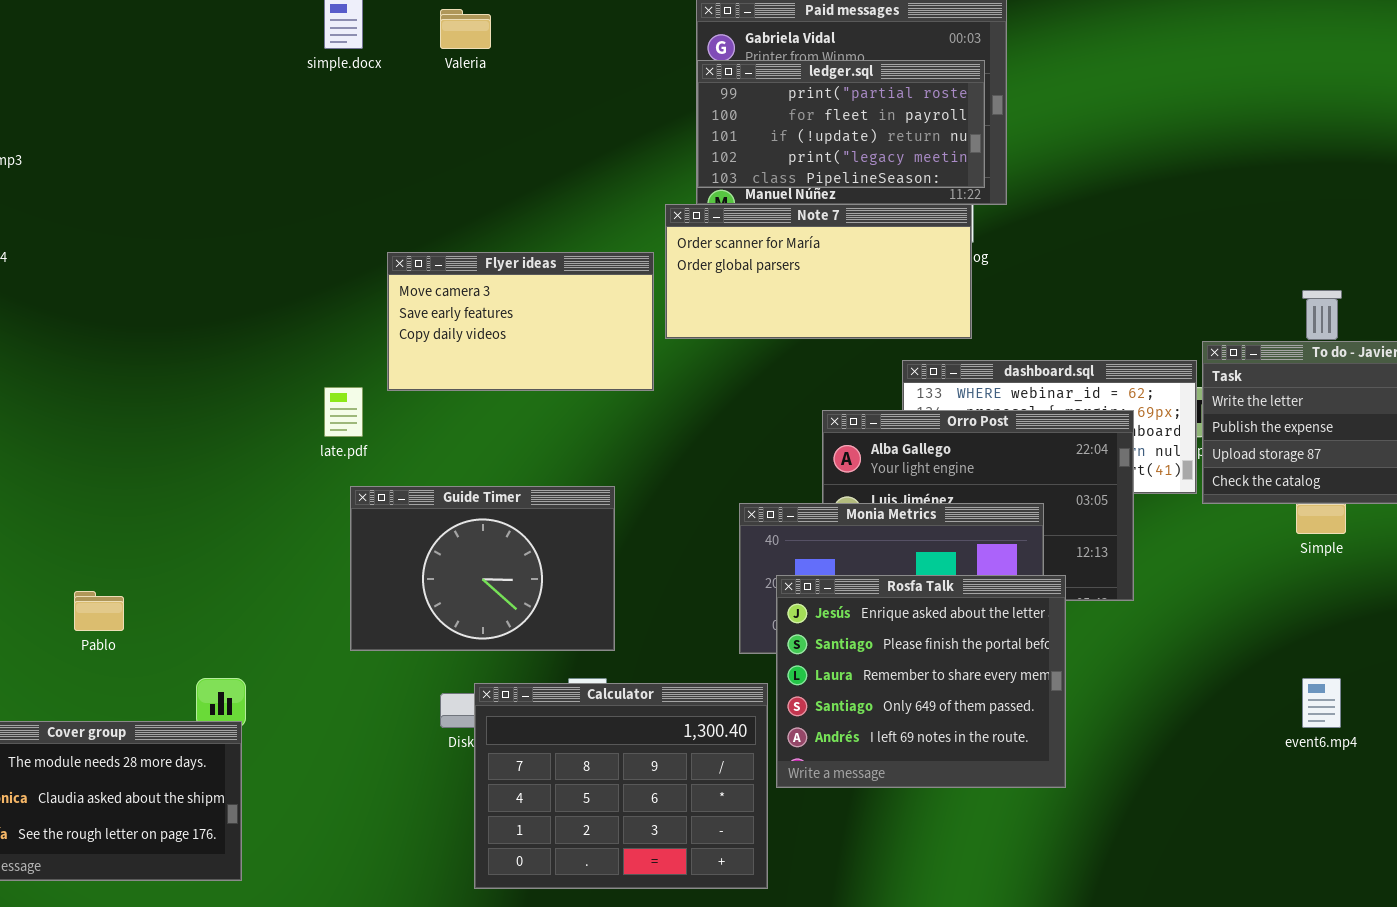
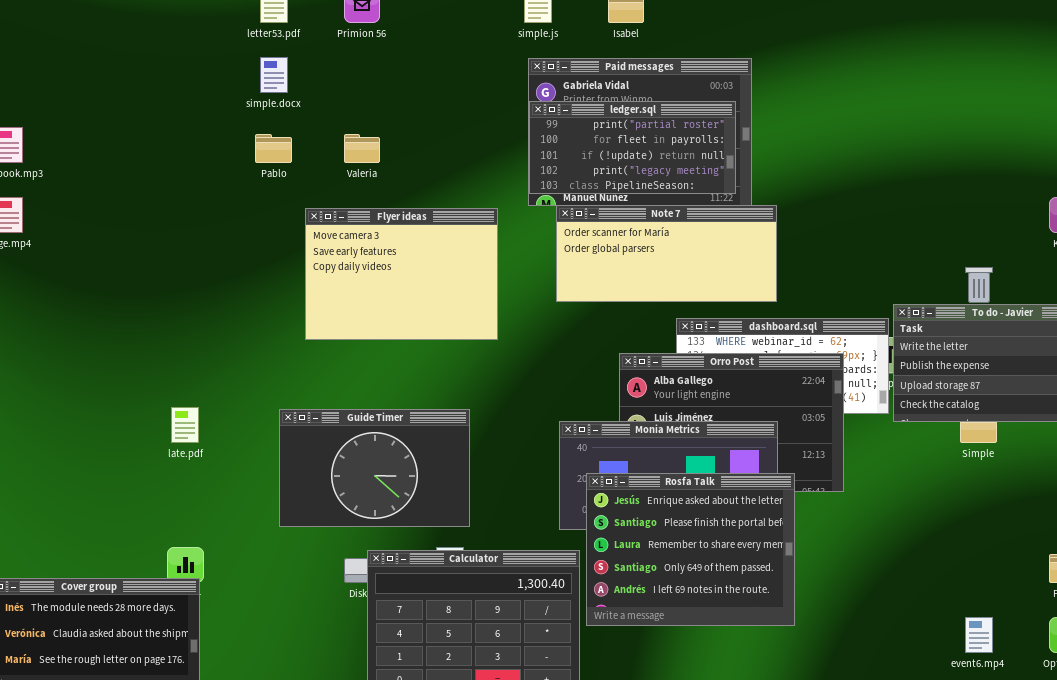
Valeria: [440,9,491,49] -> [344,134,380,163], moved
Note 7: [665,204,972,339] -> [556,205,777,302], moved
Flyer ideas: [387,252,654,391] -> [305,208,498,340], resized
late.pdf: [324,387,363,437] -> [171,407,199,443], moved
Pablo: [74,591,124,631] -> [255,134,292,163], moved
event6.mp4: [1302,678,1341,728] -> [965,617,993,653], moved

